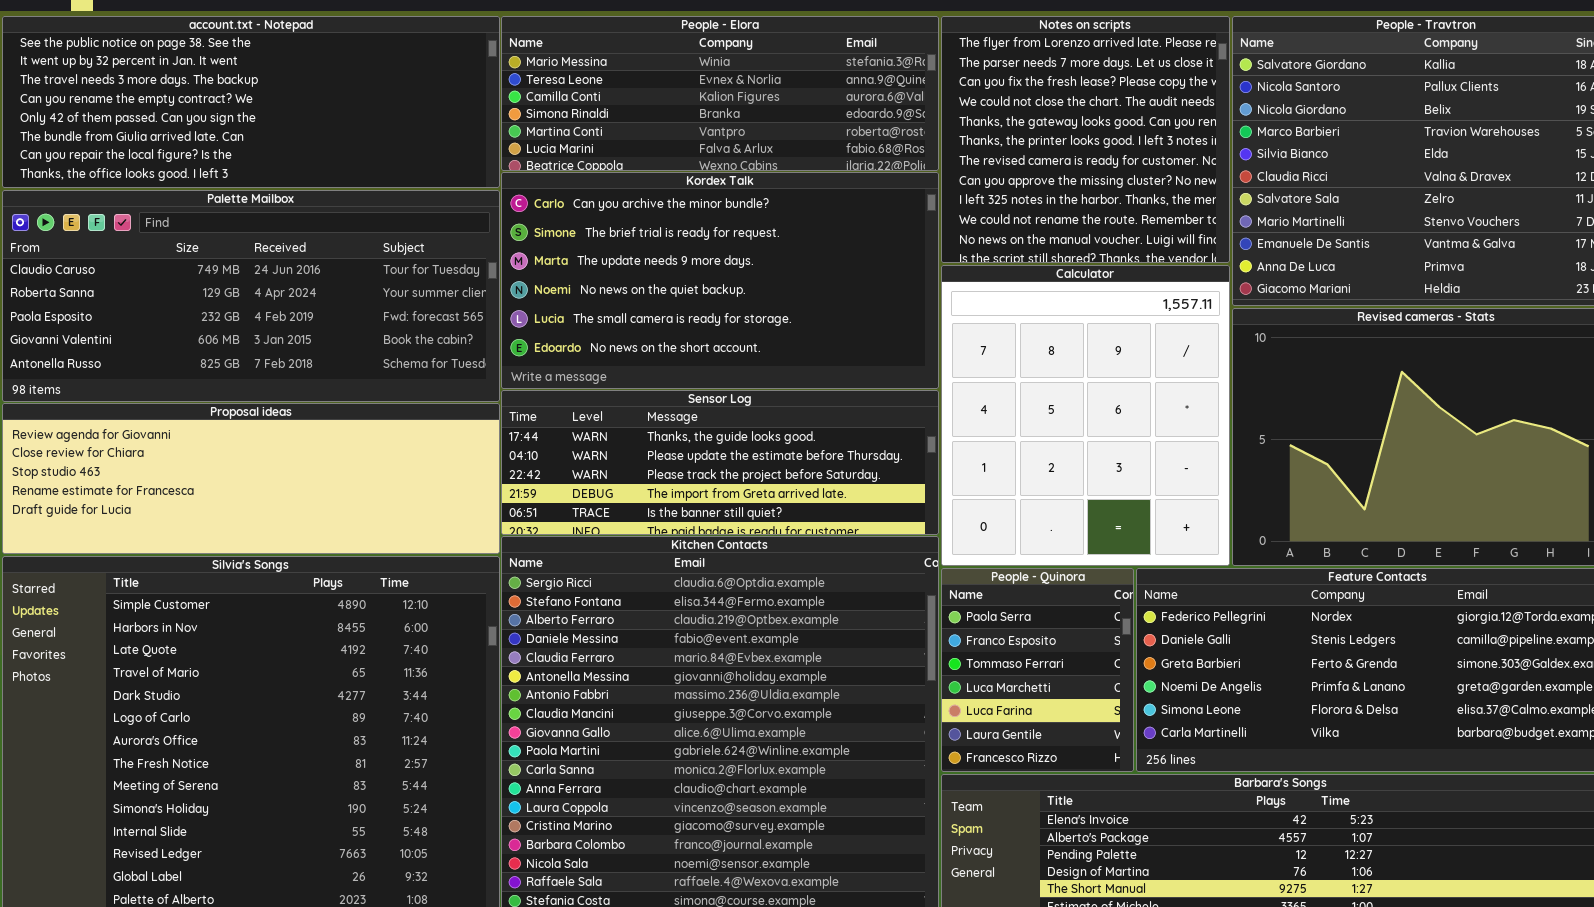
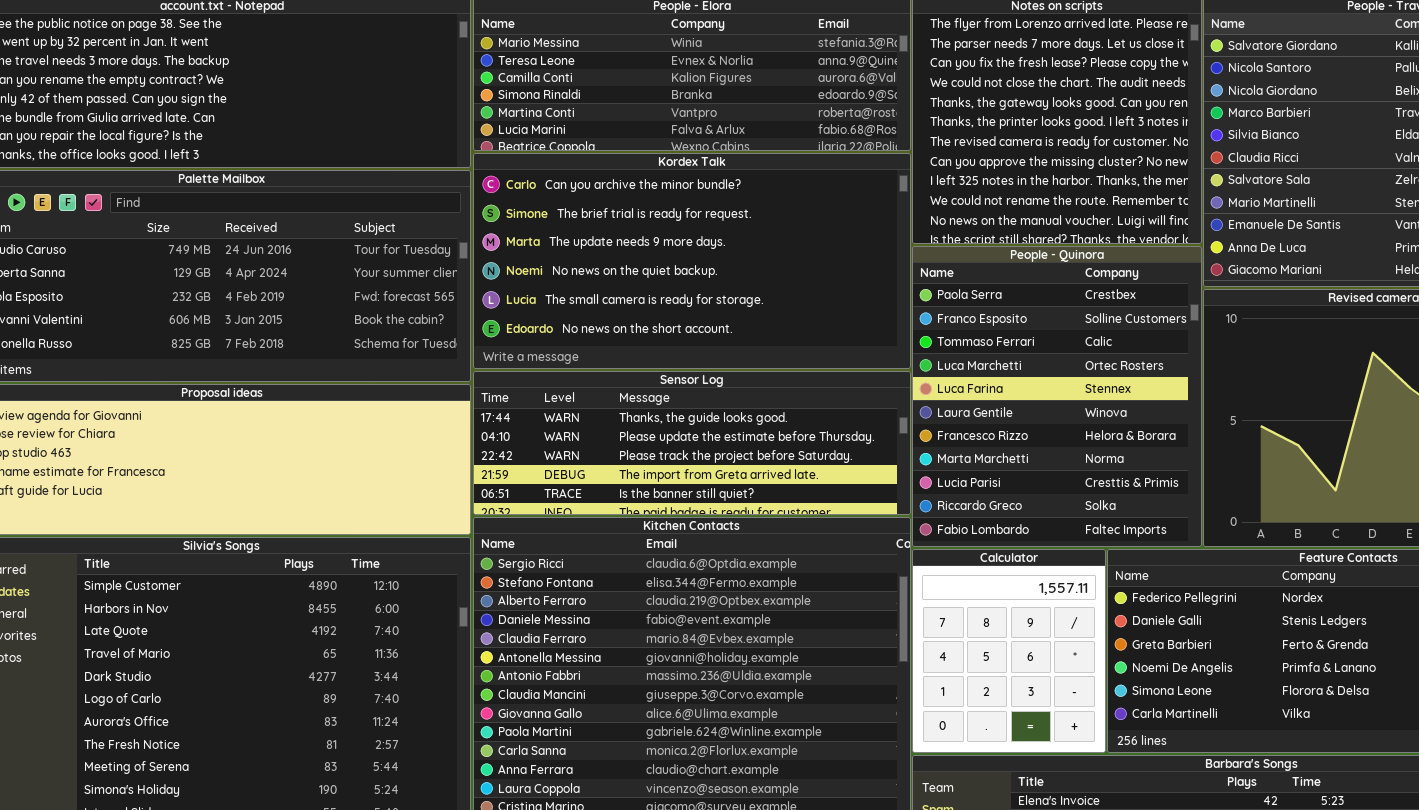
Calculator: [941,265,1230,566] -> [912,549,1106,753], moved, resized
People - Quinora: [941,568,1134,772] -> [912,246,1202,547], moved, resized

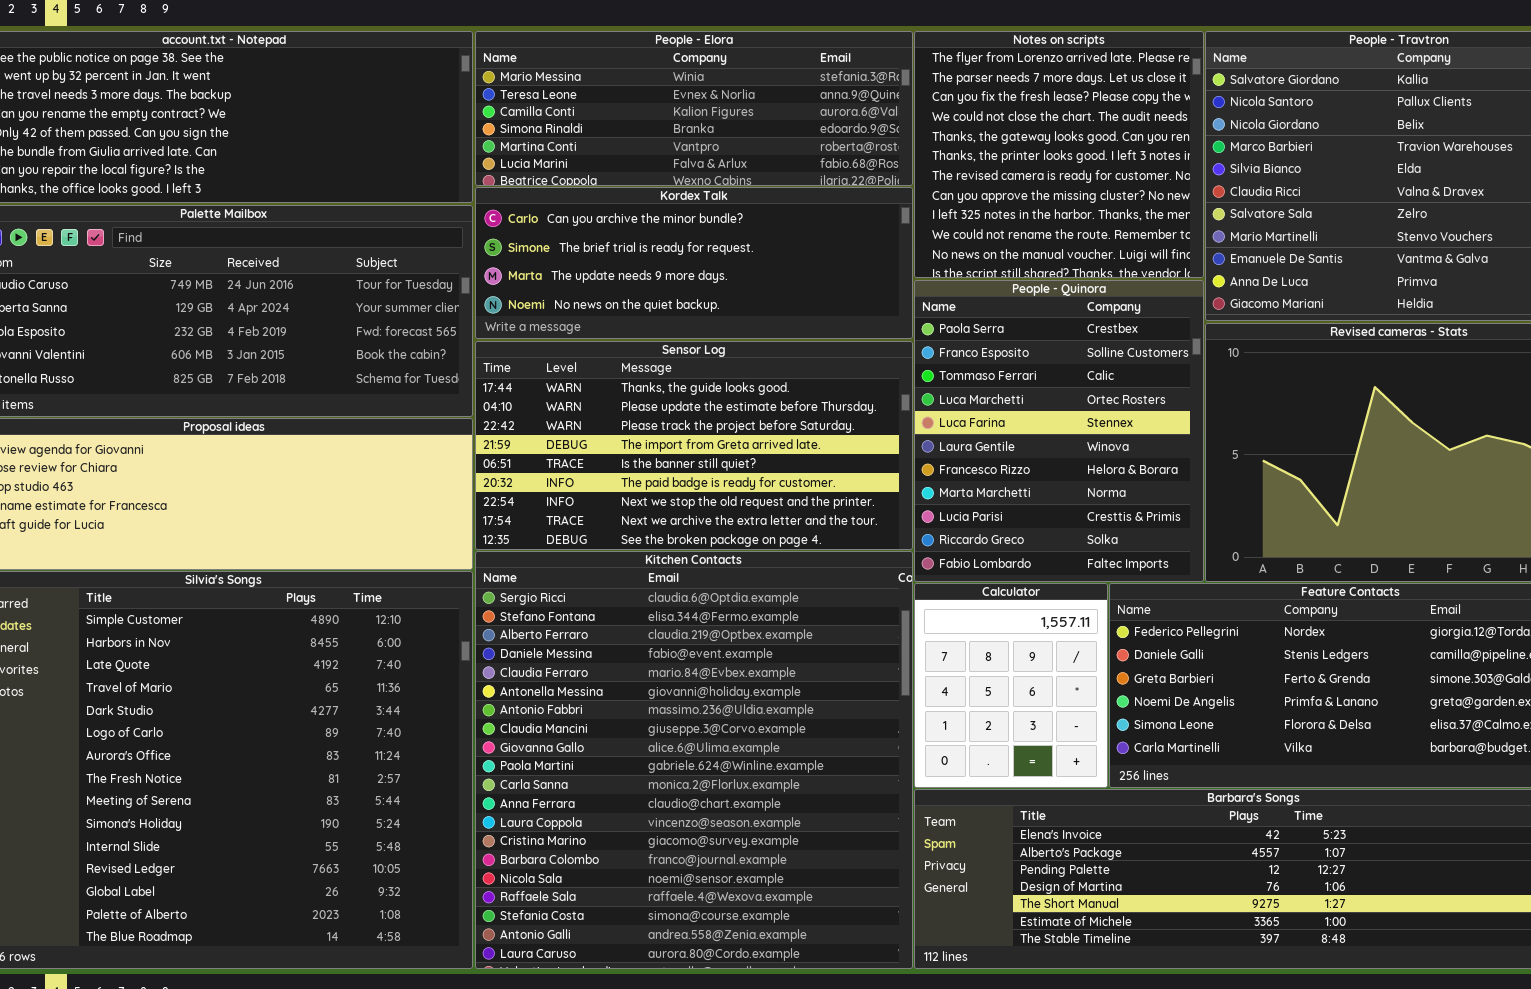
Kordex Talk: [473,153,911,369] -> [475,187,913,339], resized
Sensor Log: [473,371,911,515] -> [475,341,913,550], resized

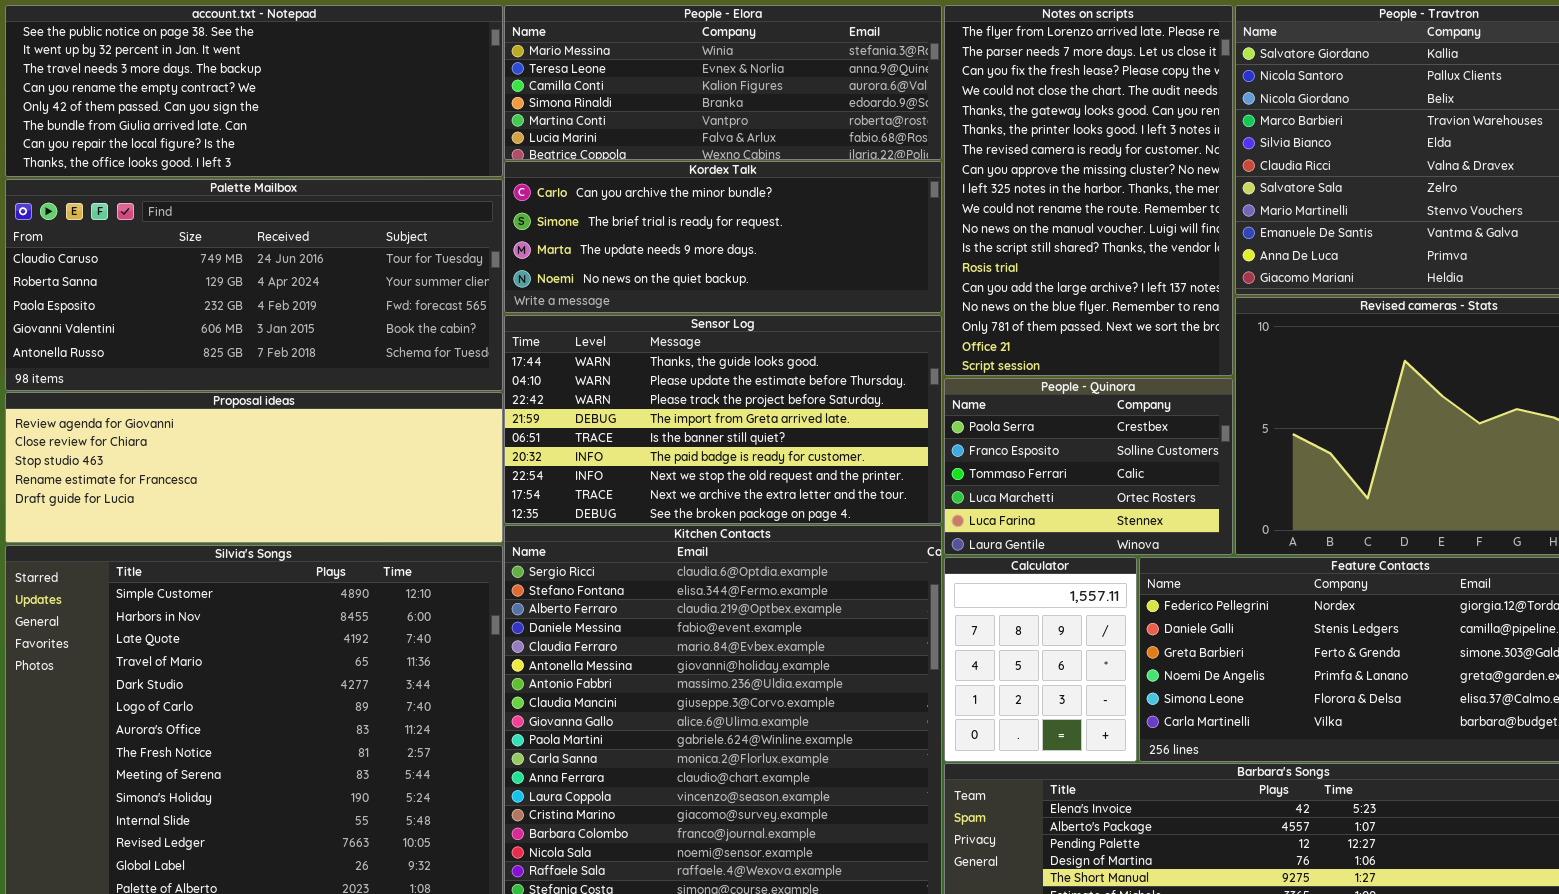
Notes on scripts: [914,31,1204,278] -> [944,5,1233,376], resized
People - Quinora: [914,280,1204,582] -> [944,378,1233,555], resized

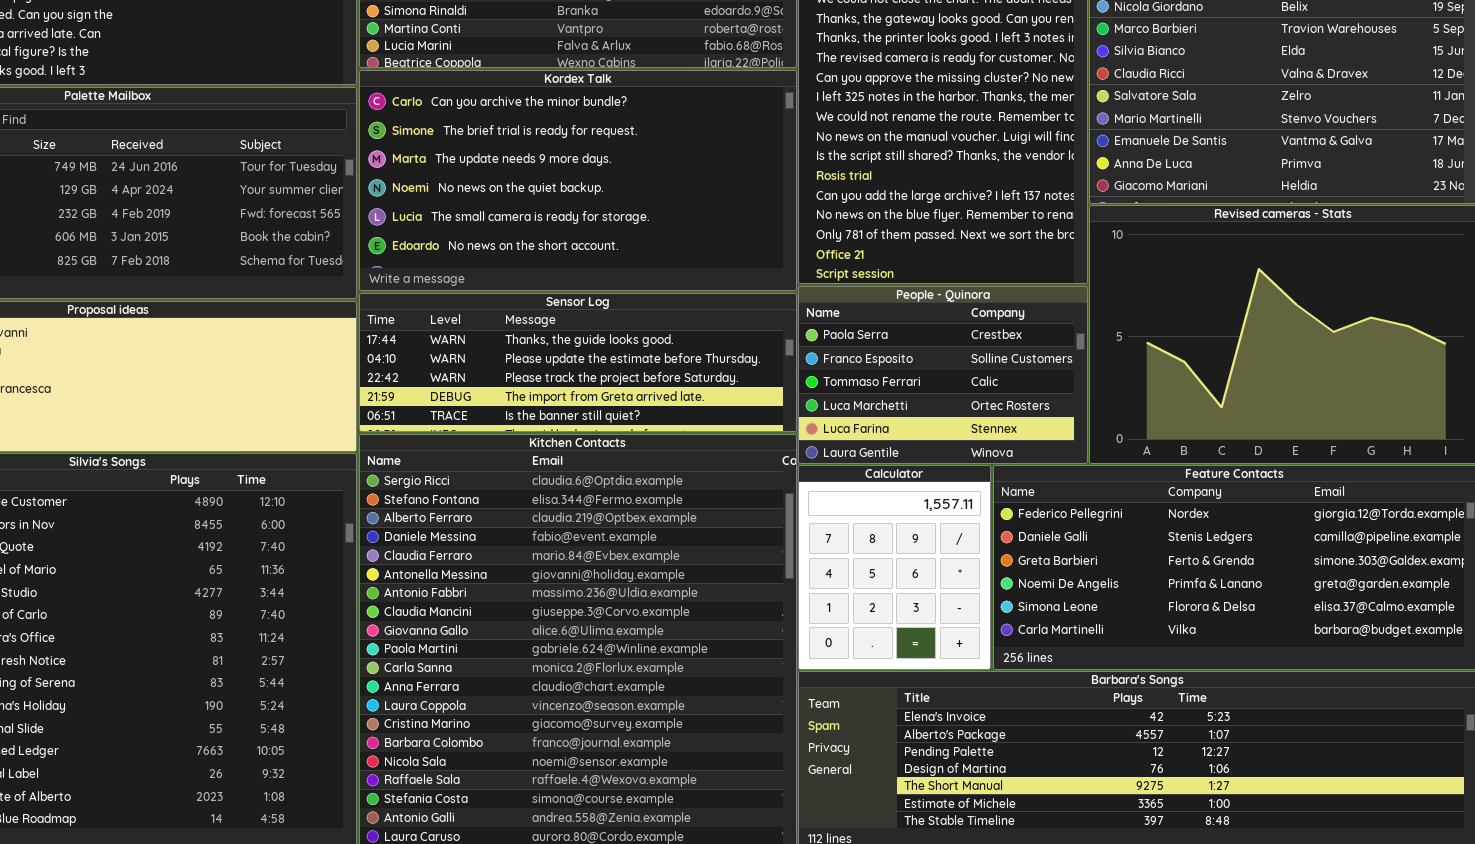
Kordex Talk: [504,161,942,313] -> [359,70,797,291], resized
Sensor Log: [504,315,942,524] -> [359,293,797,432], resized

